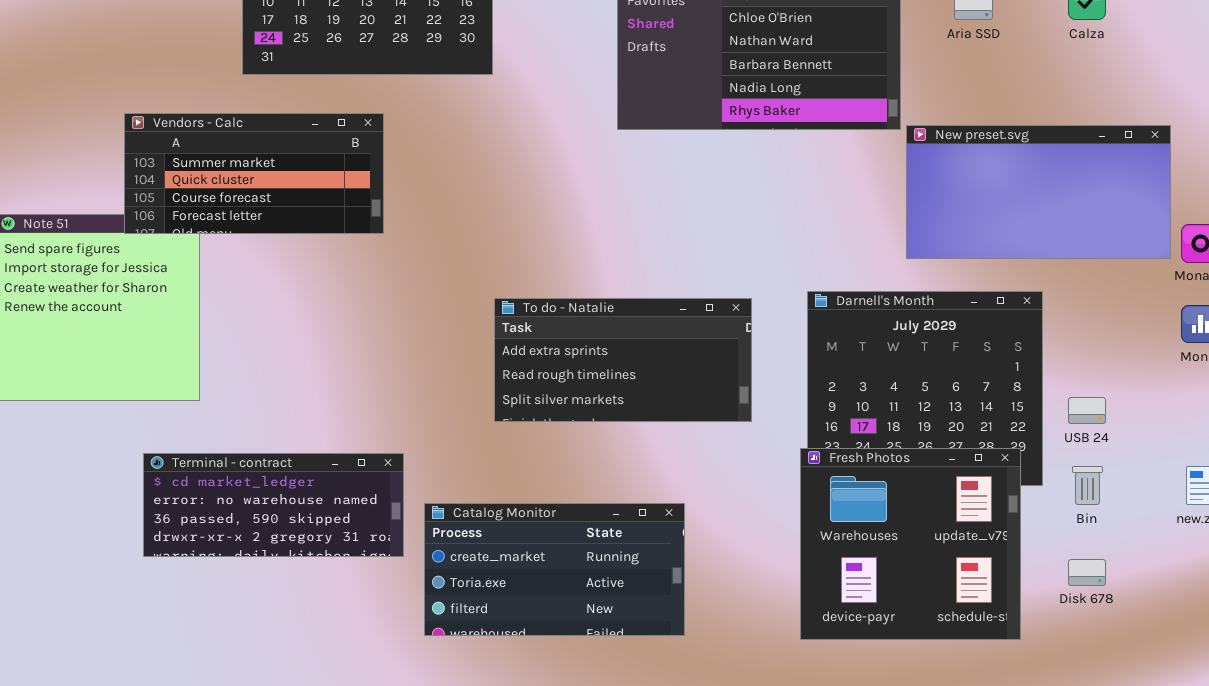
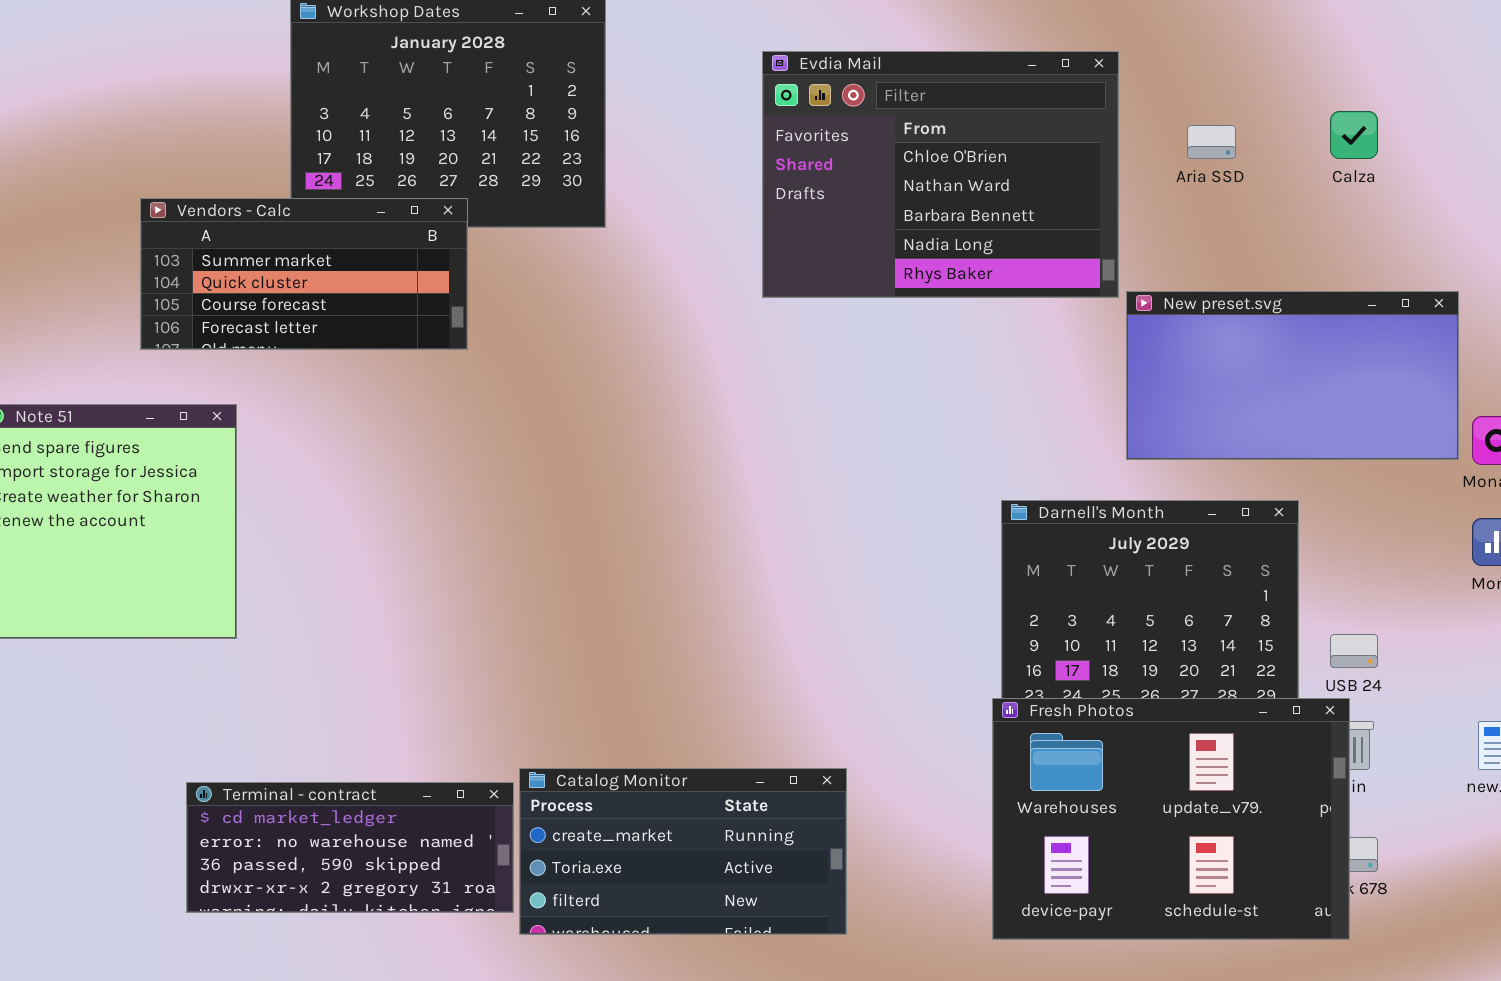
Vendors - Calc: [124,113,384,234] -> [140,198,468,350], moved
To do - Natalie: [494,298,752,422] -> none, closed
Fresh Photos: [800,448,1021,640] -> [992,698,1350,940], resized
Terminal - contract: [143,453,404,557] -> [186,782,514,913], moved

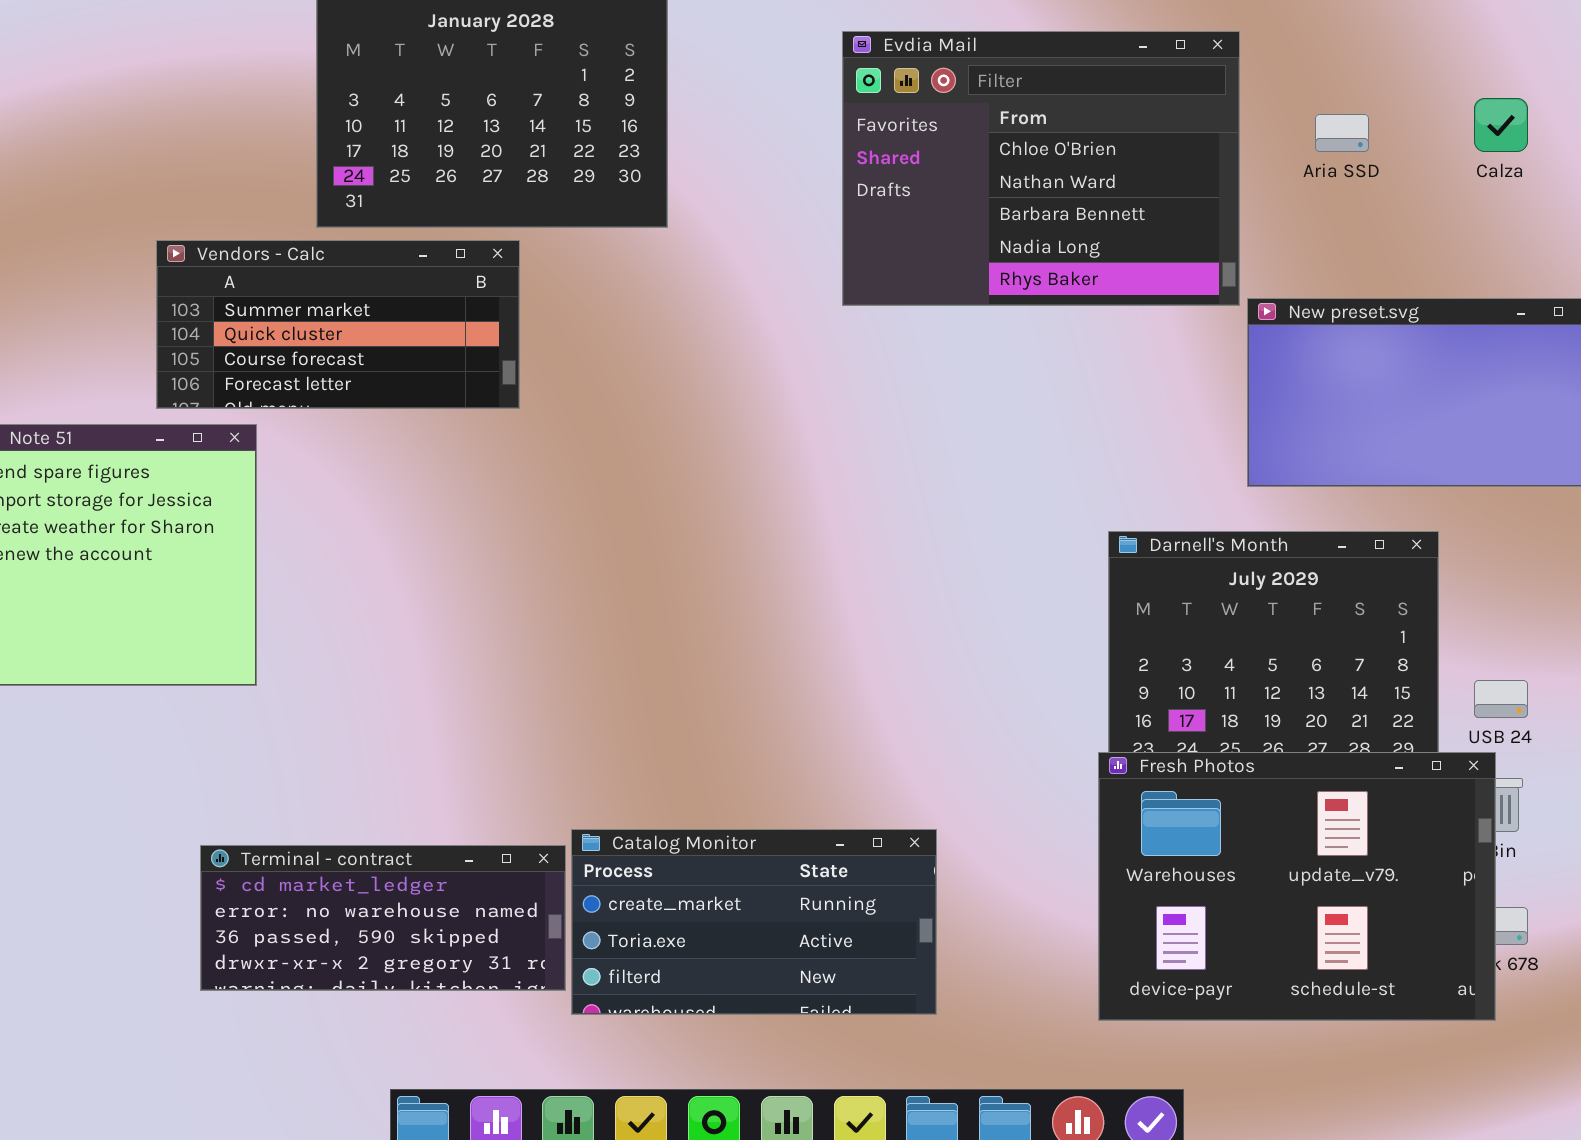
Vendors - Calc: [140,198,468,350] -> [156,240,520,409], moved

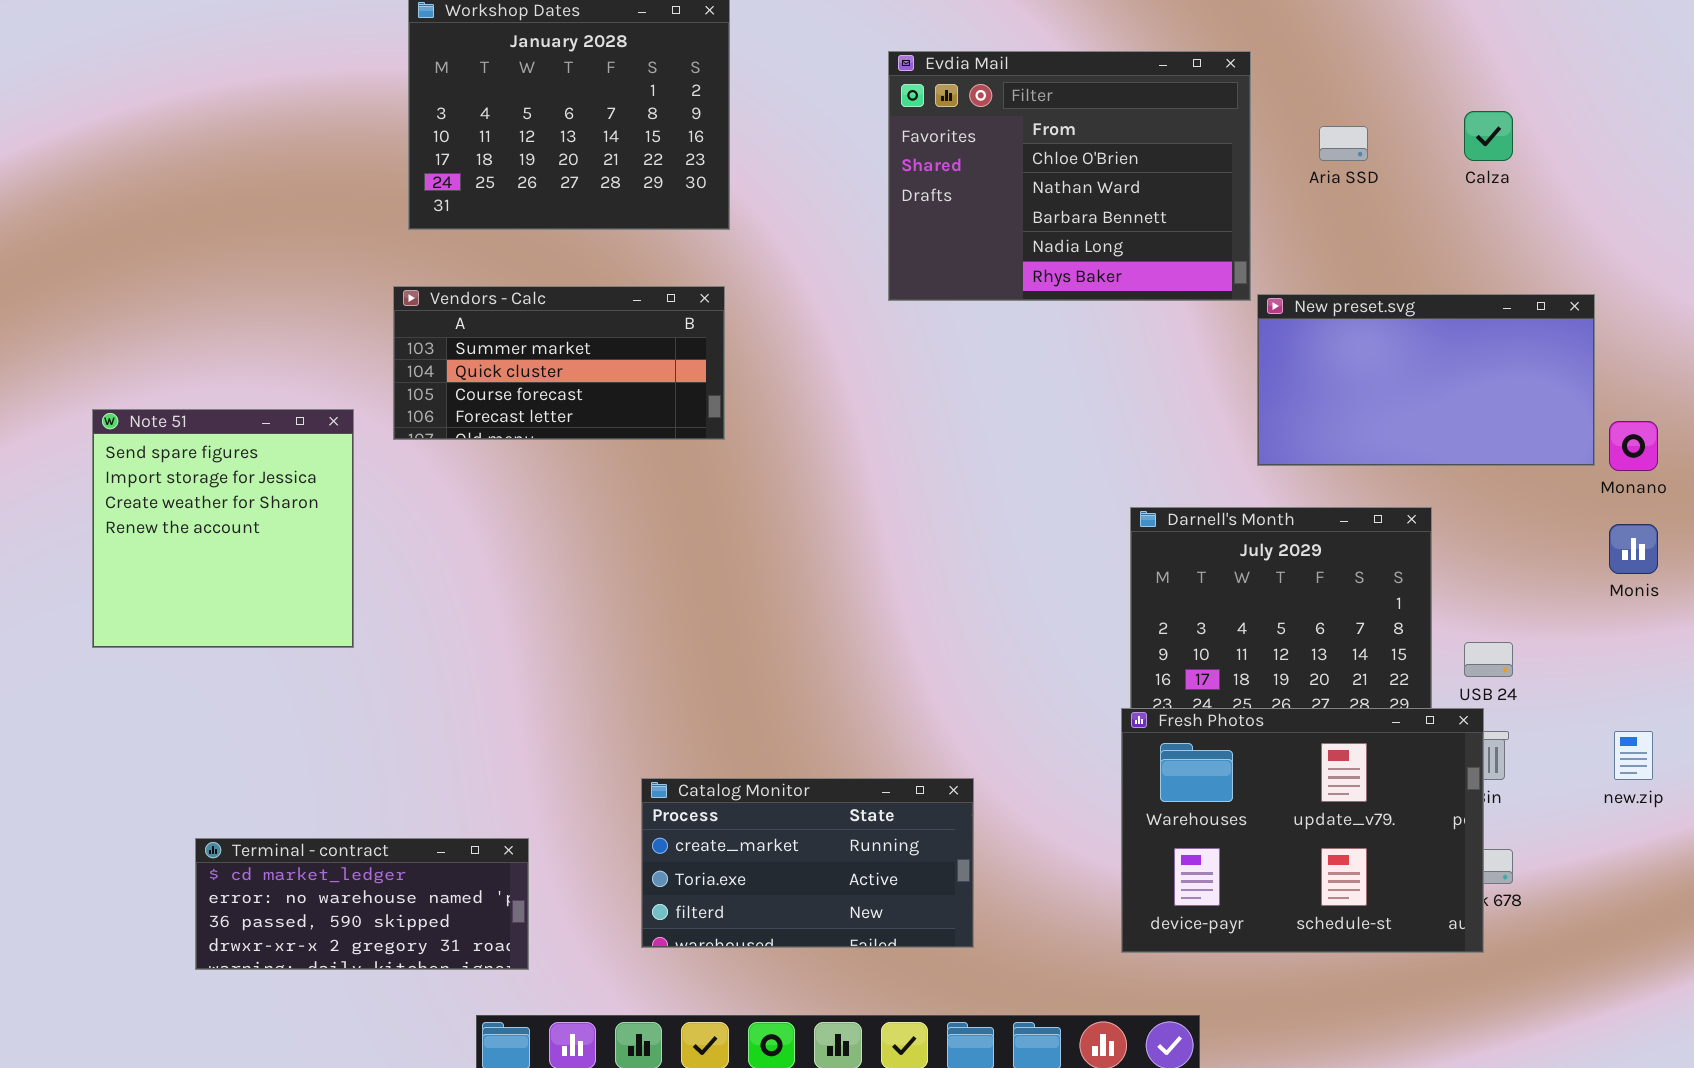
Vendors - Calc: [156,240,520,409] -> [393,286,725,440], moved
Terminal - contract: [200,845,566,991] -> [195,838,529,970], moved

